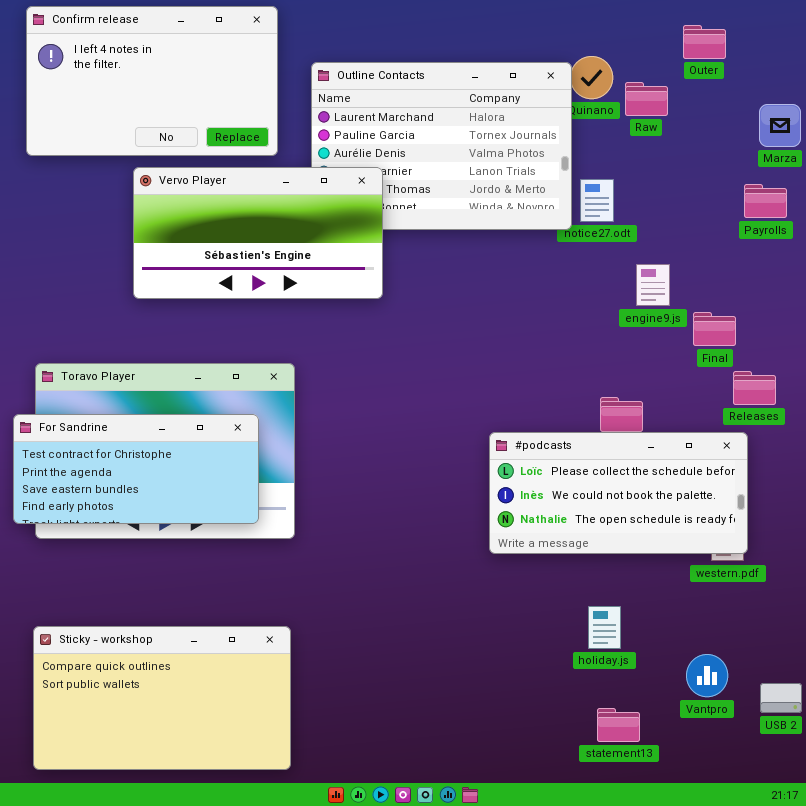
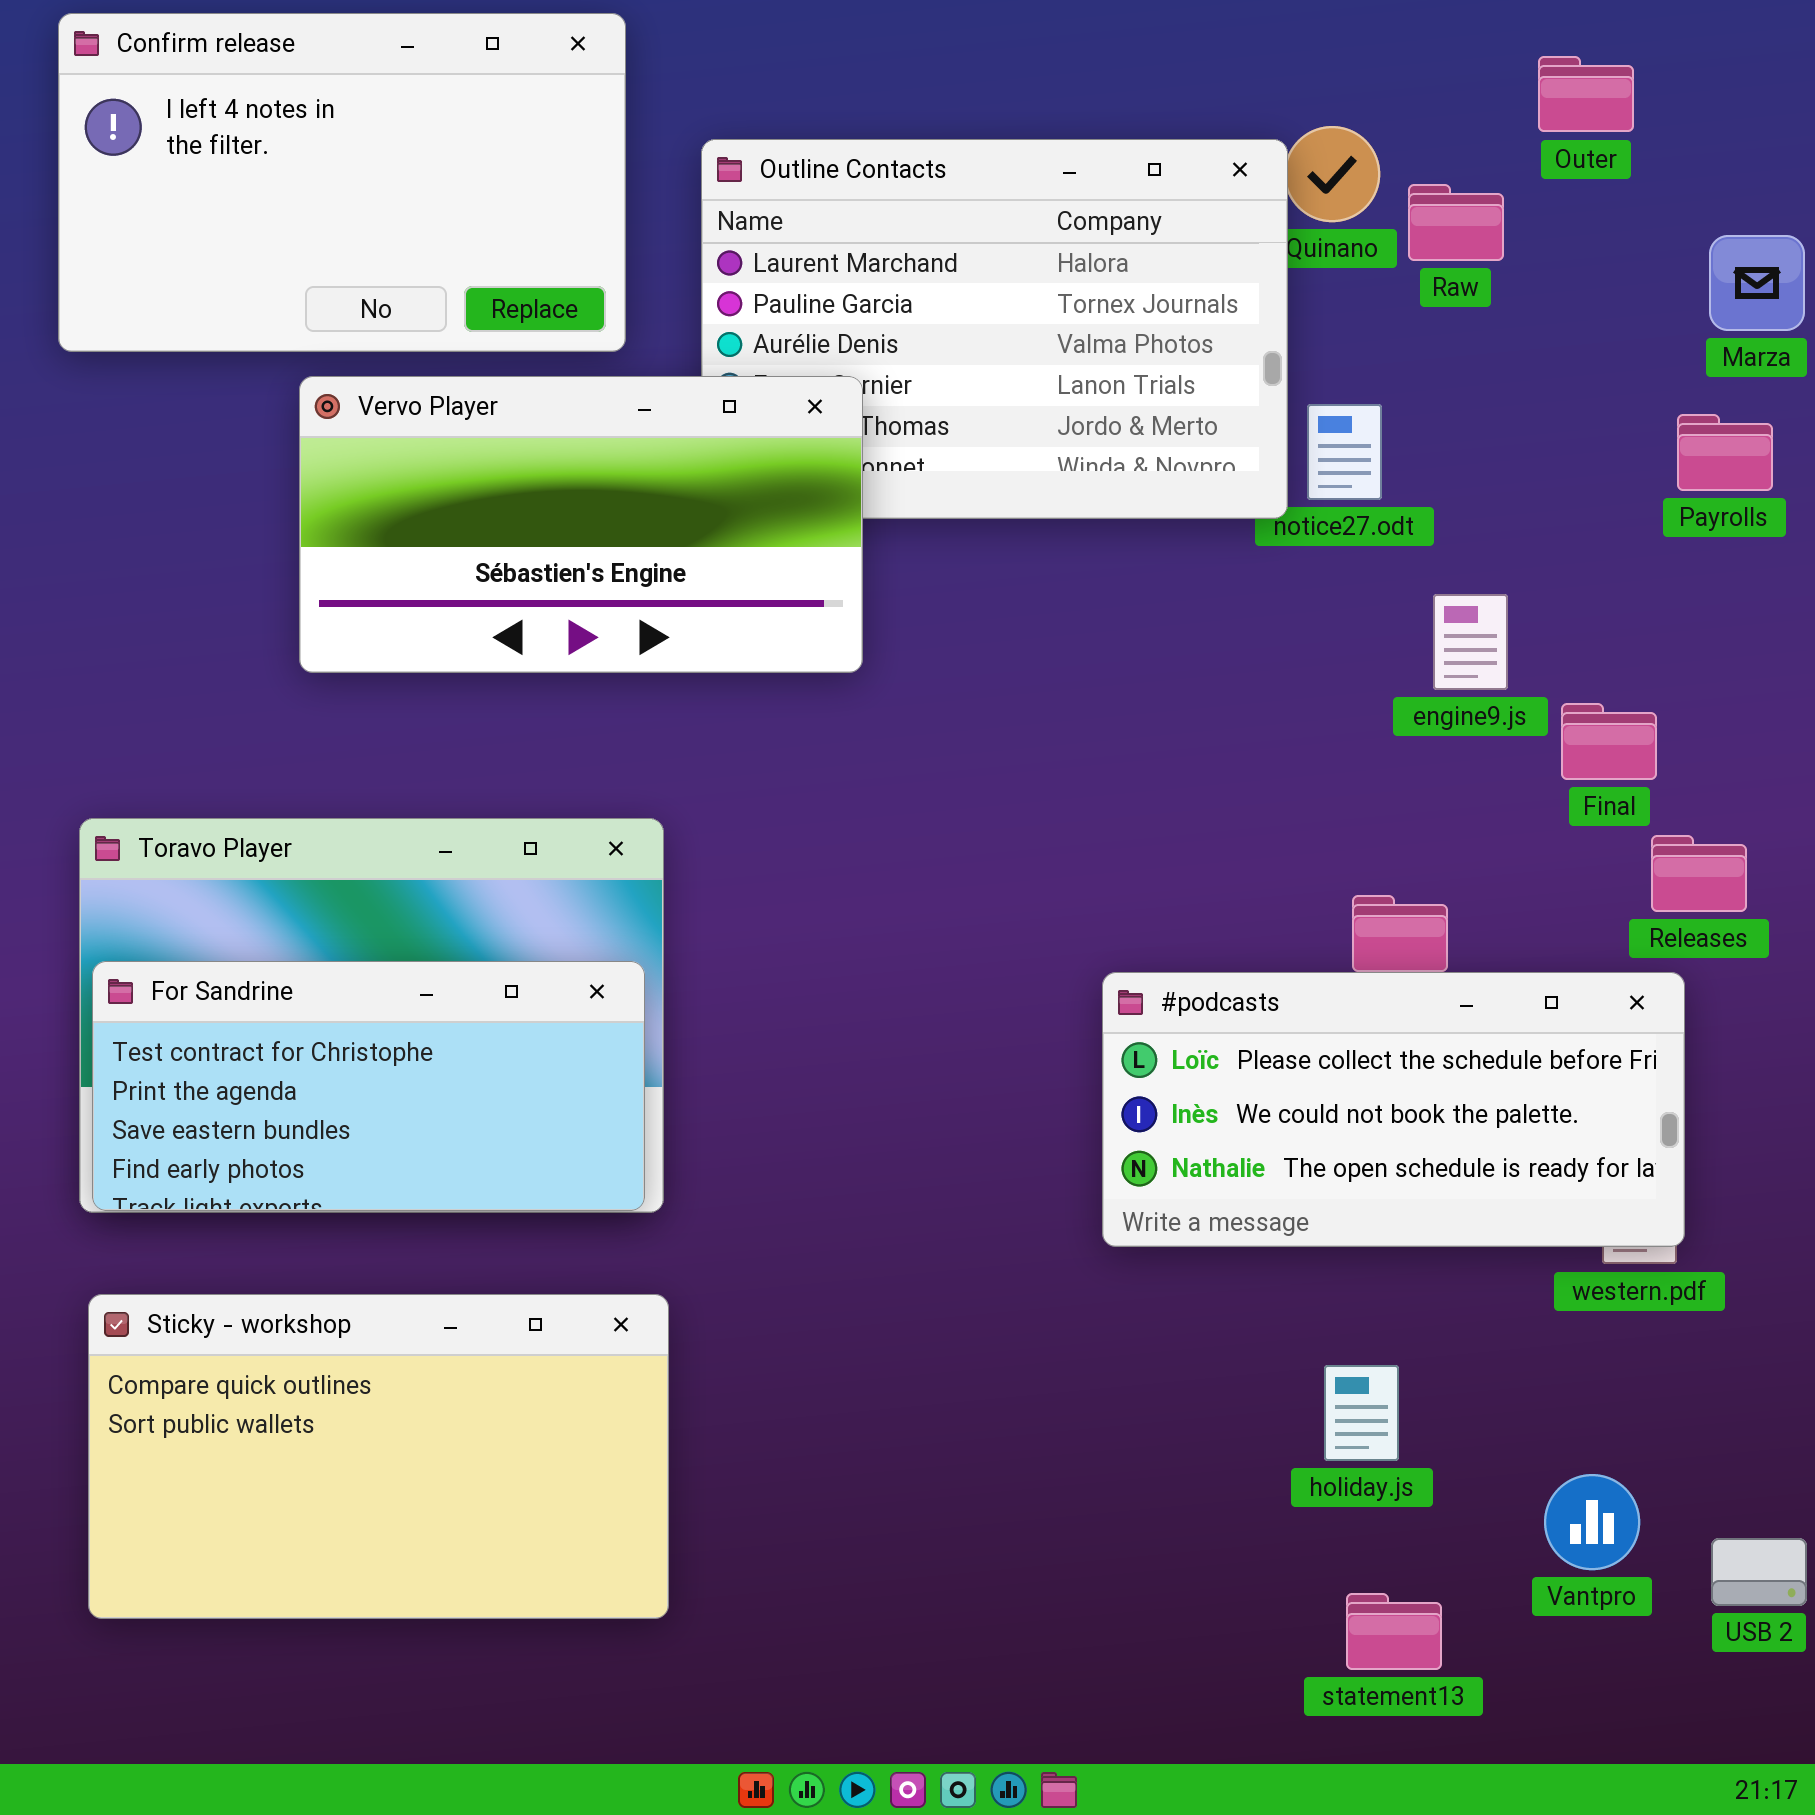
For Sandrine: [13,414,259,524] -> [92,961,645,1211], moved
Sticky - workshop: [33,626,291,770] -> [88,1294,669,1619], moved

